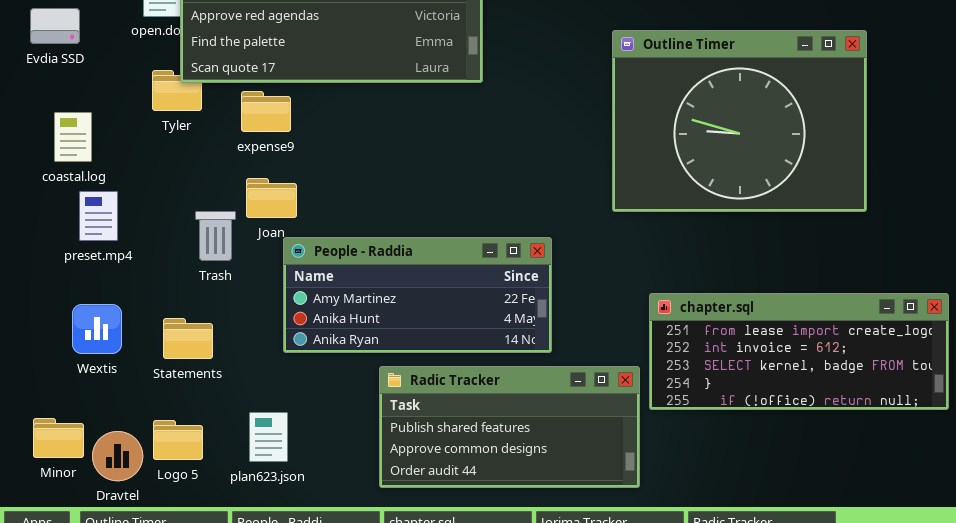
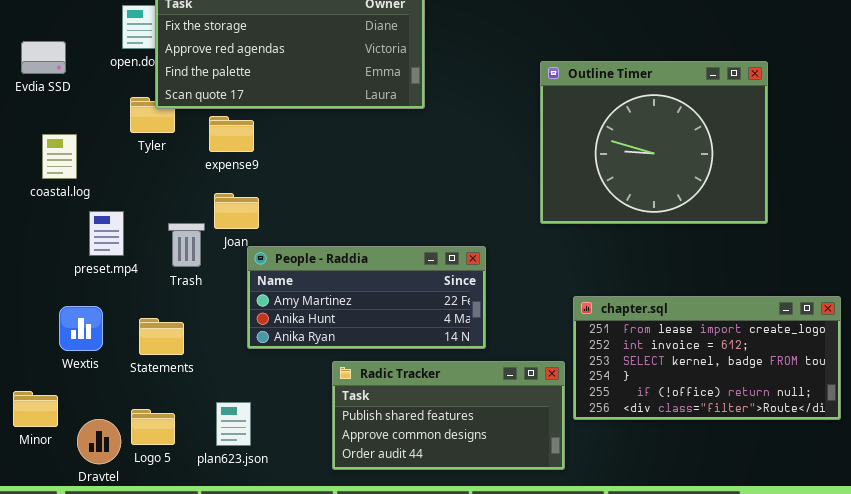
preset.mp4: [79,191,118,241] -> [89,211,124,256], moved
chapter.sql: [649,293,949,410] -> [573,296,841,420], resized
Minor: [33,418,84,458] -> [13,391,58,427], moved

